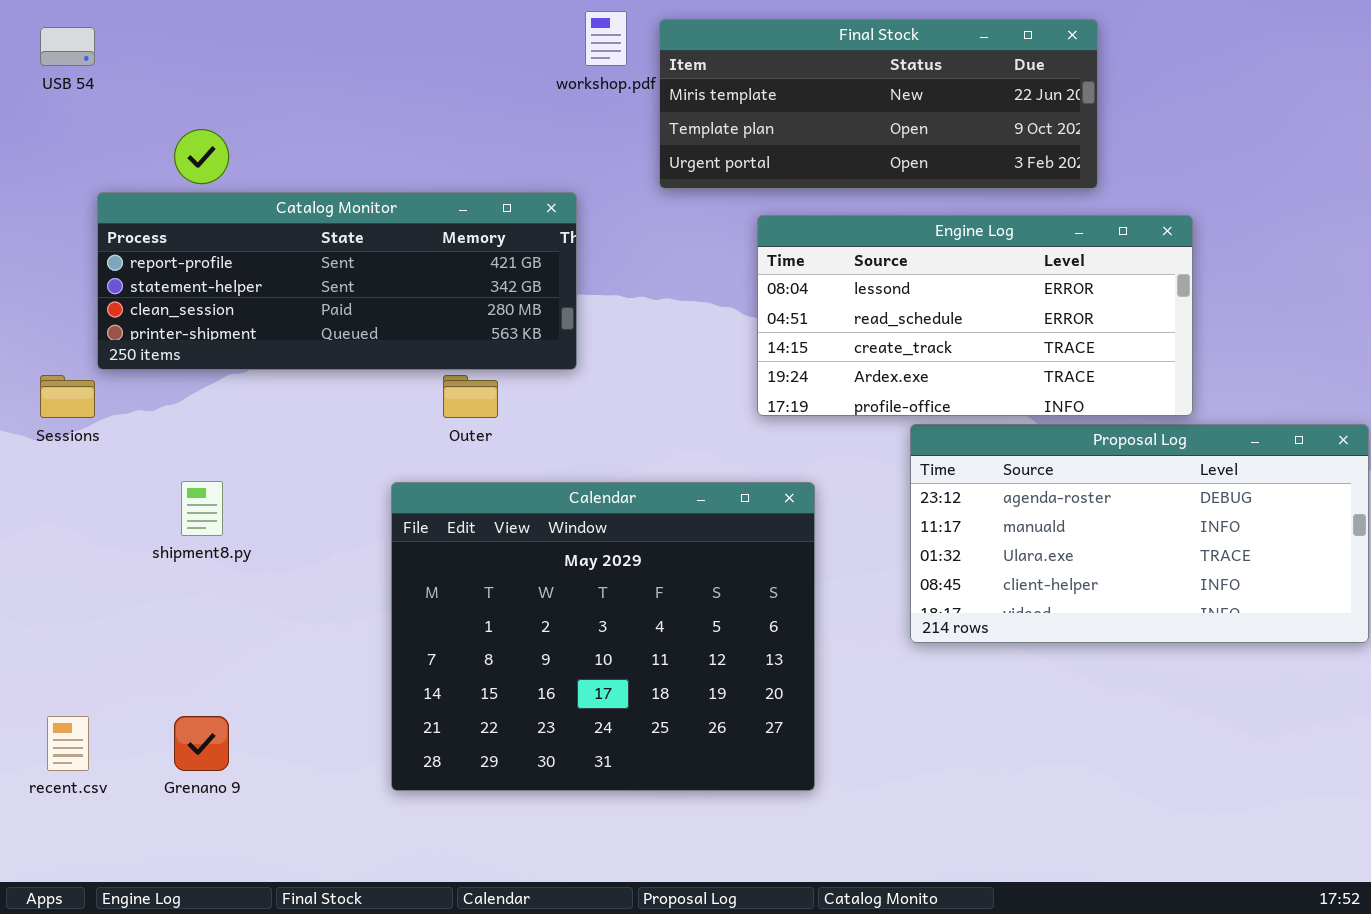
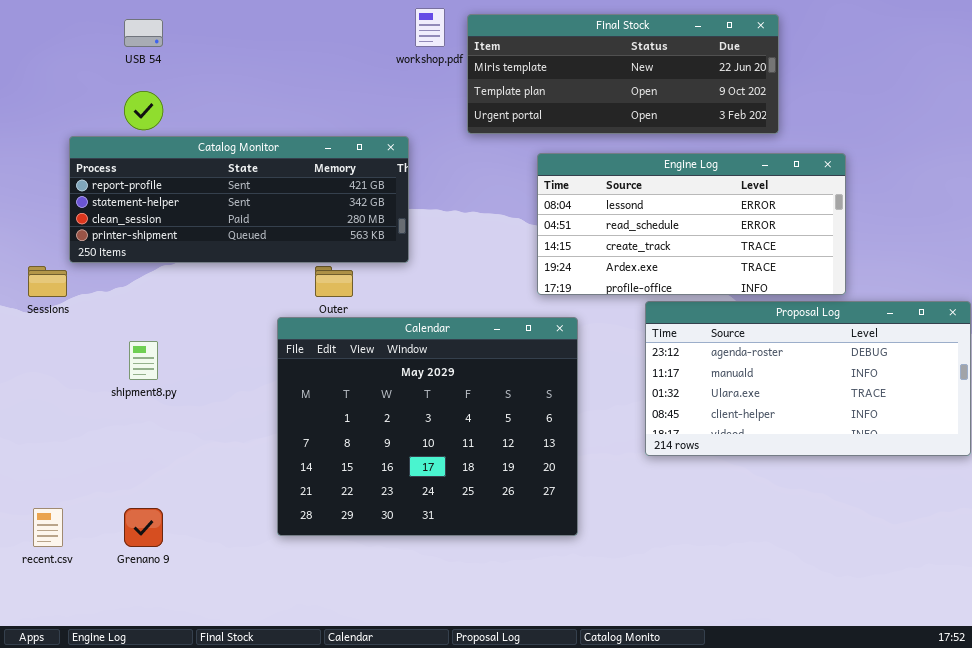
USB 54: [40,27,95,66] -> [124,19,163,47], moved
Calendar: [391,482,815,791] -> [277,317,578,536], moved

